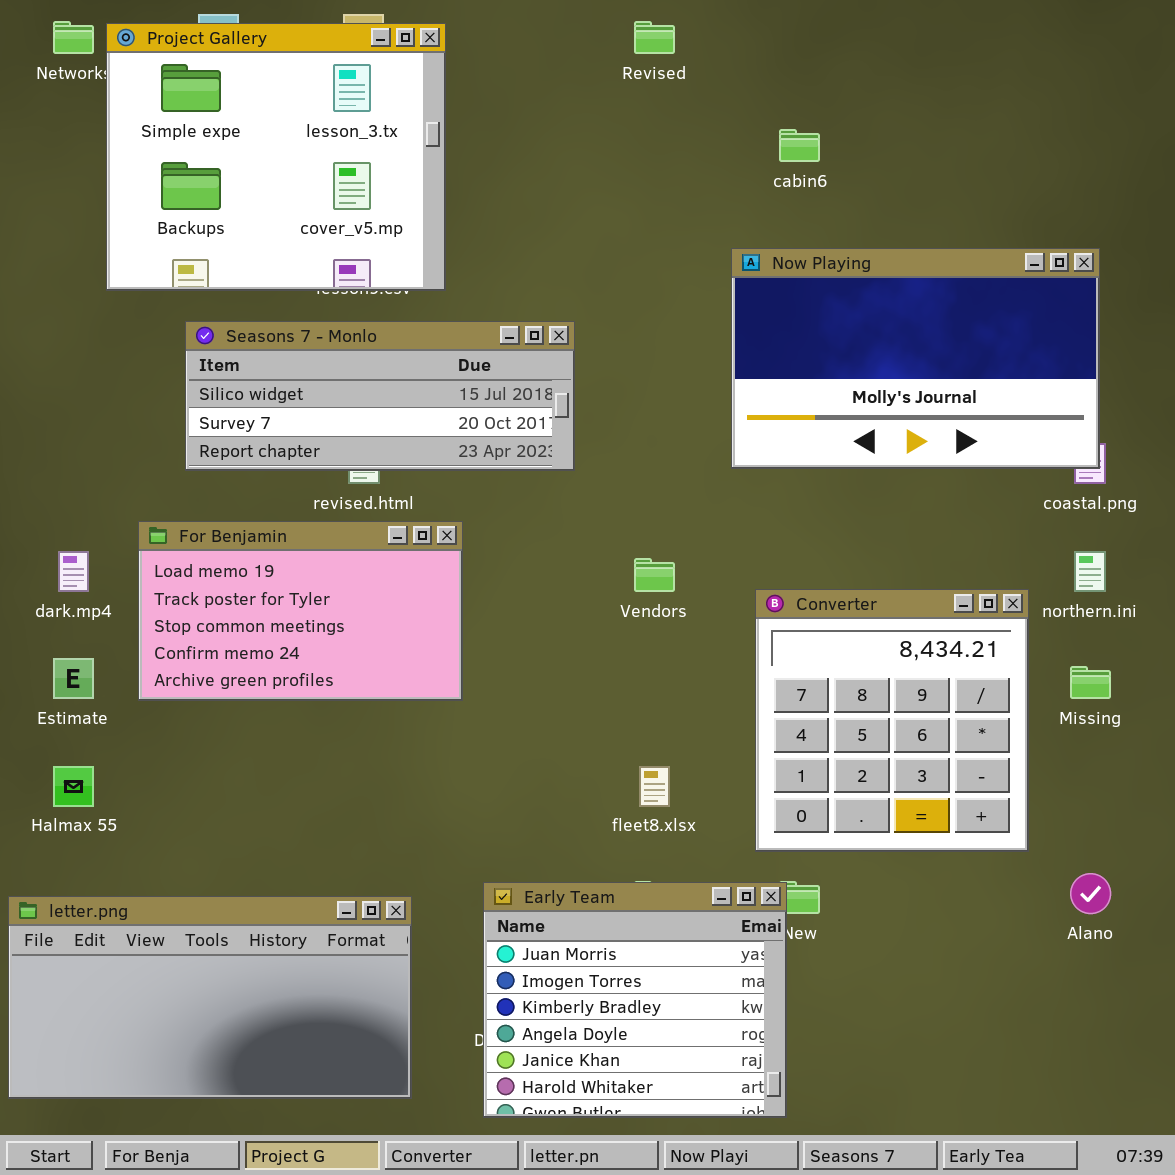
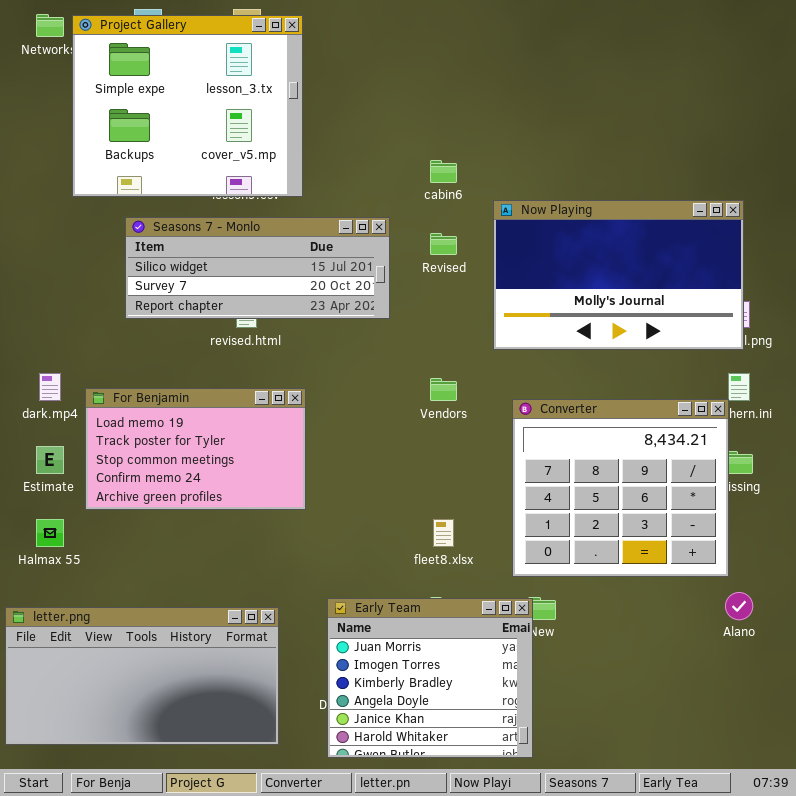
Revised: [634,21,675,54] -> [430,233,457,255], moved
cabin6: [779,129,820,162] -> [430,160,457,183], moved
Now Playing: [731,248,1100,469] -> [493,200,744,350], moved
For Benjamin: [138,521,463,701] -> [85,388,306,510], moved
Converter: [755,589,1029,852] -> [512,399,729,577], resized

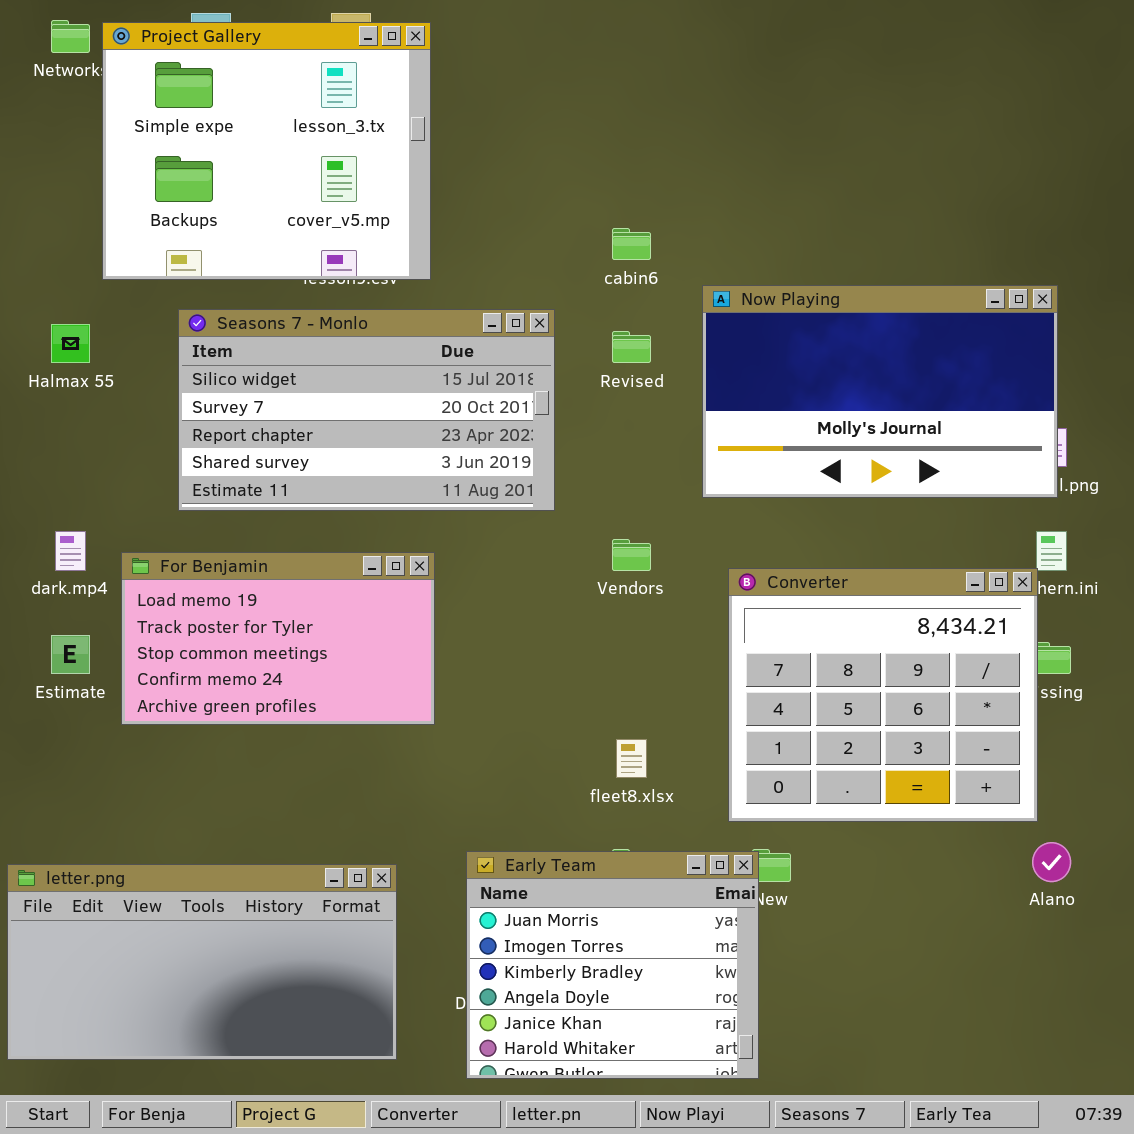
Seasons 7 - Monlo: [125,217,390,319] -> [178,309,555,511], resized
Halmax 55: [36,519,64,547] -> [51,324,90,363], moved

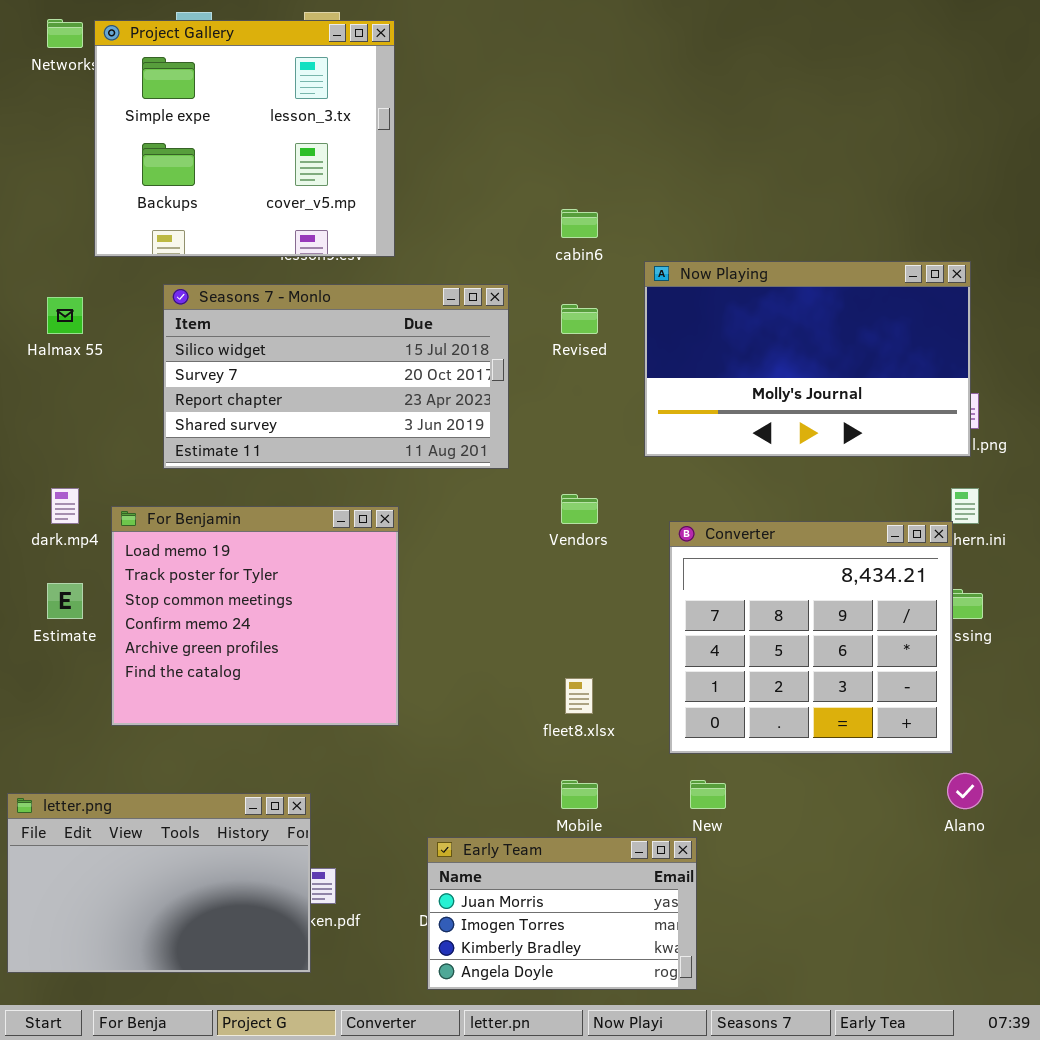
For Benjamin: [121,552,435,725] -> [111,506,399,726], resized
Early Team: [466,851,759,1079] -> [427,837,697,990], resized
letter.png: [7,864,397,1060] -> [7,793,311,973], resized

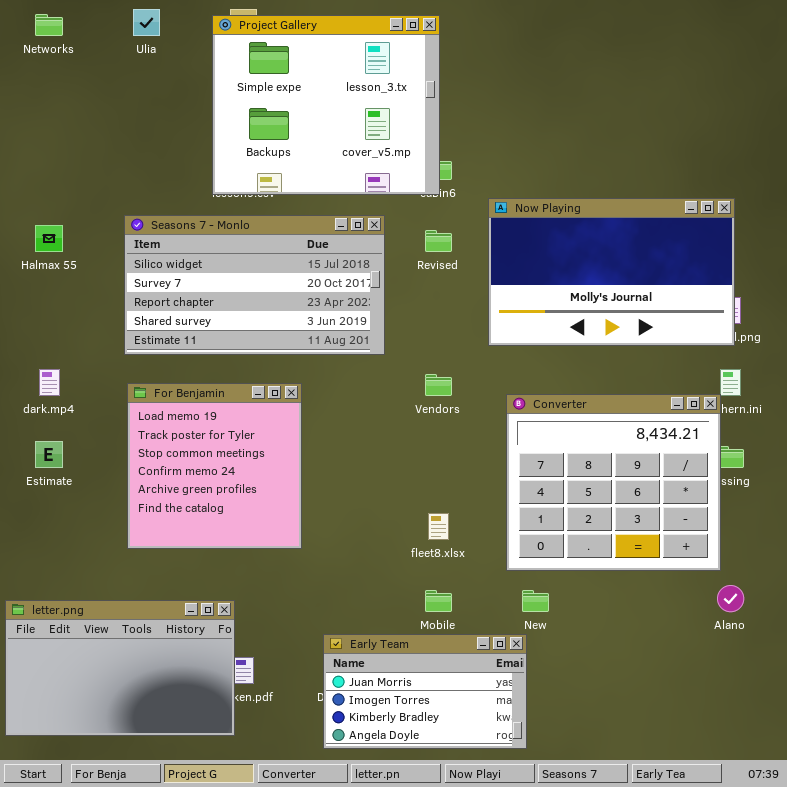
Project Gallery: [94,20,395,257] -> [212,15,440,195], moved
For Benjamin: [111,506,399,726] -> [127,383,302,549], resized

